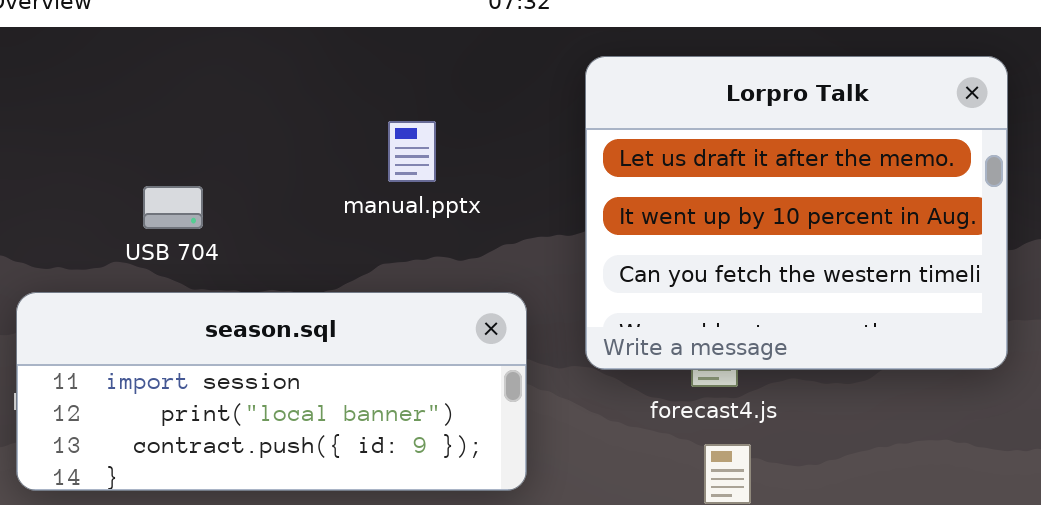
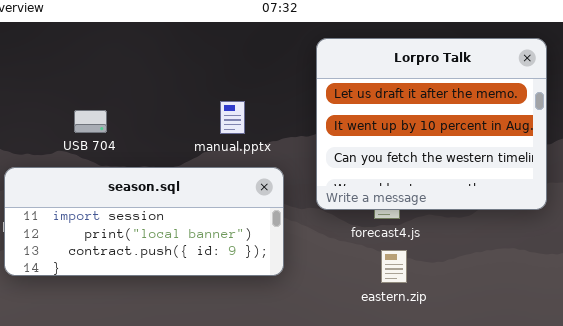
manual.pptx: [388,121,436,182] -> [220,101,245,134], moved

